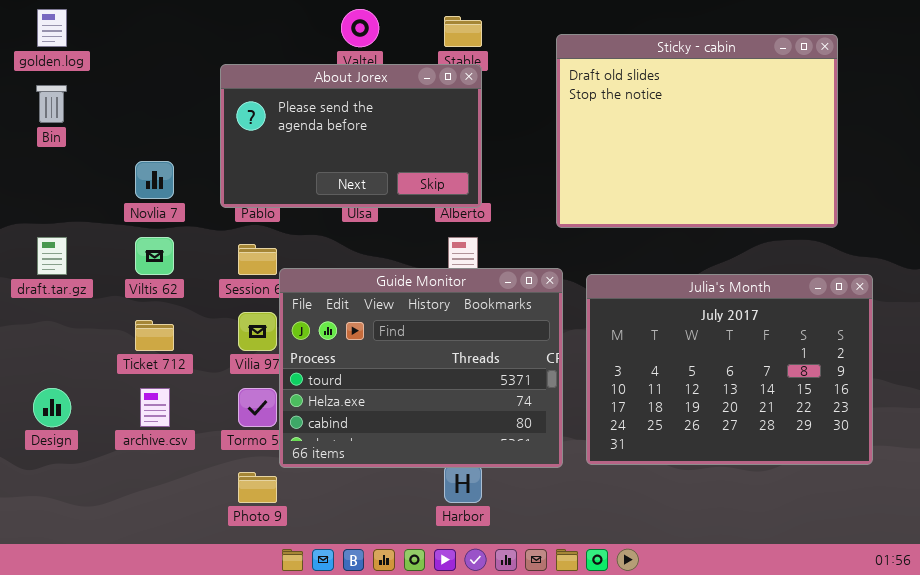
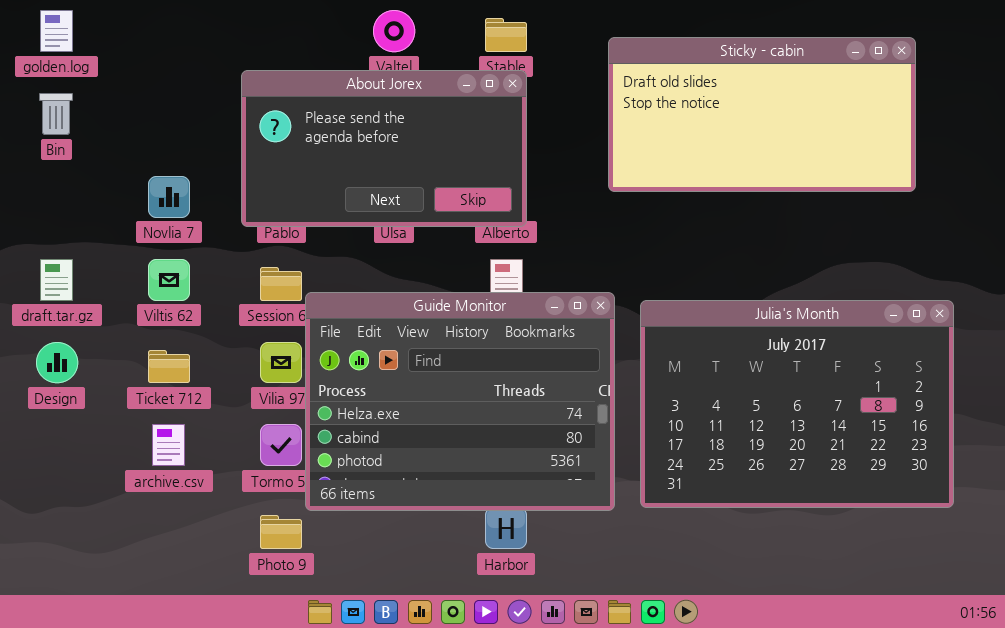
Sticky - cabin: [556,34,838,228] -> [608,37,916,192], resized
Guide Monitor: [279,268,563,468] -> [305,292,615,511], scrolled down 1 row
Design: [33,388,71,427] -> [36,342,78,383], moved

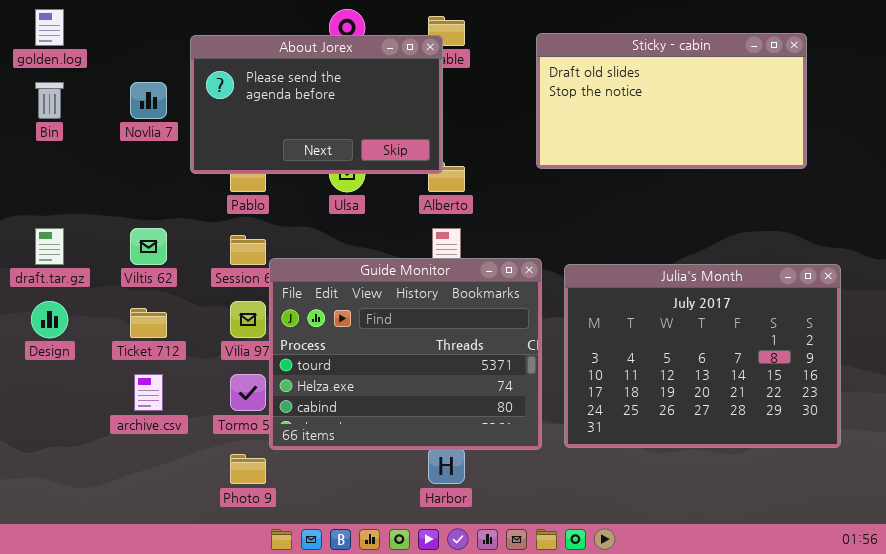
About Jorex: [241,70,527,227] -> [190,35,443,174], moved
Novlia 7: [148,176,190,218] -> [130,82,167,119], moved
Guide Monitor: [305,292,615,511] -> [269,258,542,450], scrolled up 1 row

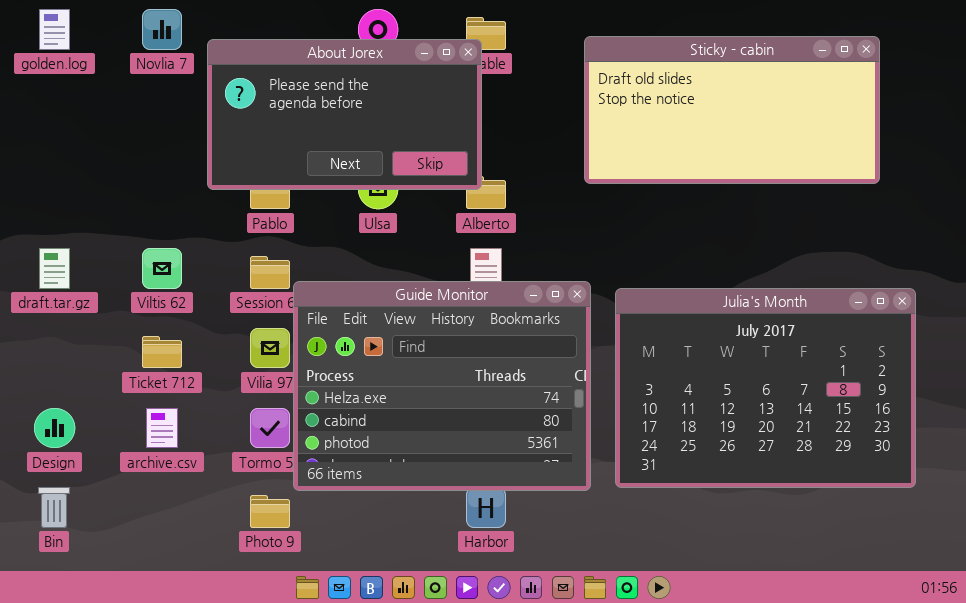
Bin: [35,82,64,119] -> [38,487,70,528], moved
Novlia 7: [130,82,167,119] -> [142,9,182,50], moved
Guide Monitor: [269,258,542,450] -> [293,281,591,491], scrolled down 1 row
Design: [31,301,68,338] -> [34,408,75,448], moved

